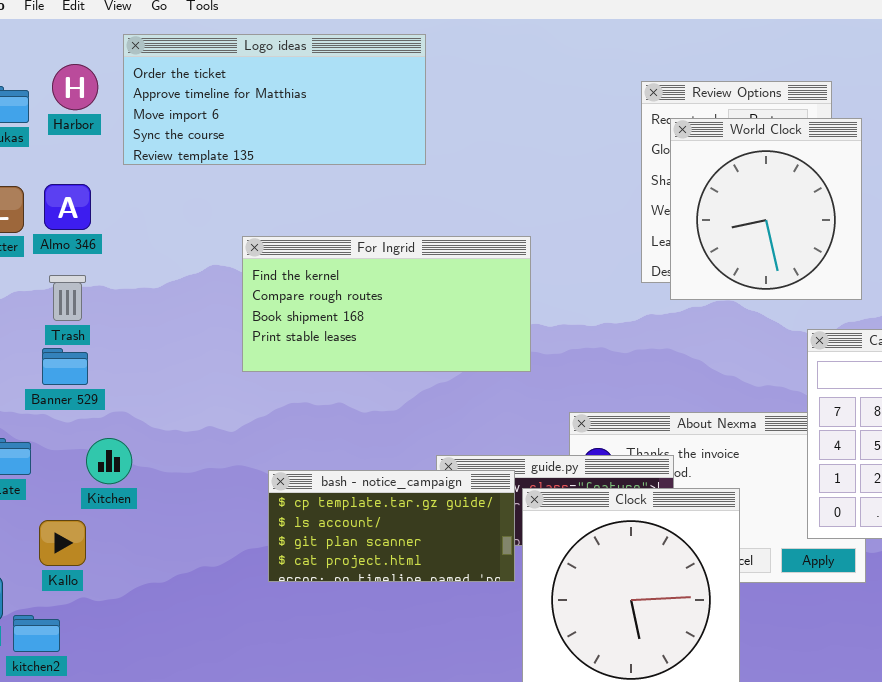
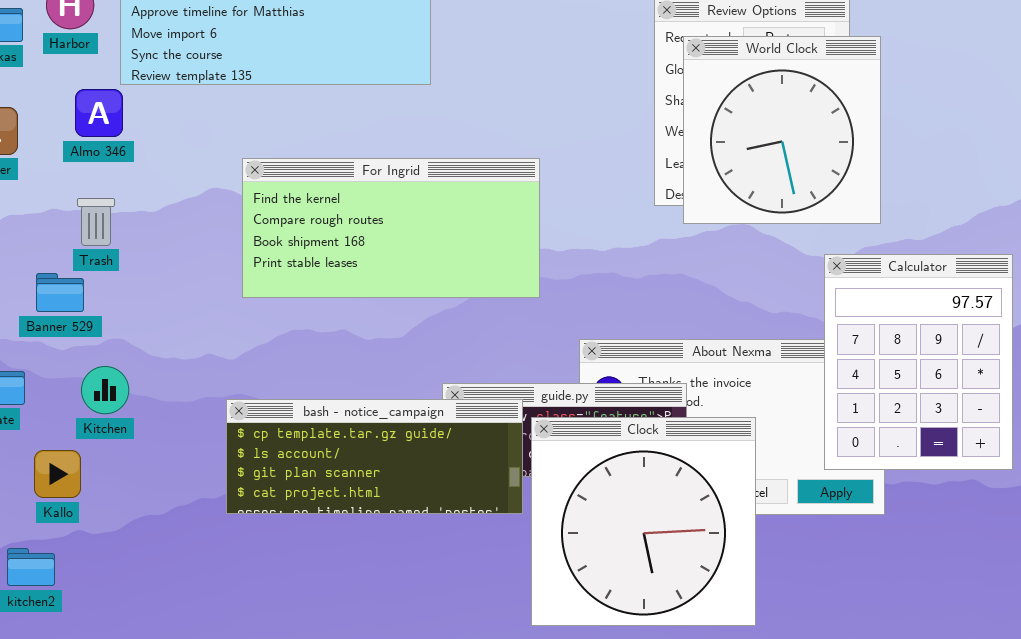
Almo 346: [44,184,91,230] -> [75,89,123,137], moved
Trash: [49,275,86,321] -> [77,198,115,246], moved
bash - notice_campaign: [268,470,515,582] -> [226,399,523,514], resized

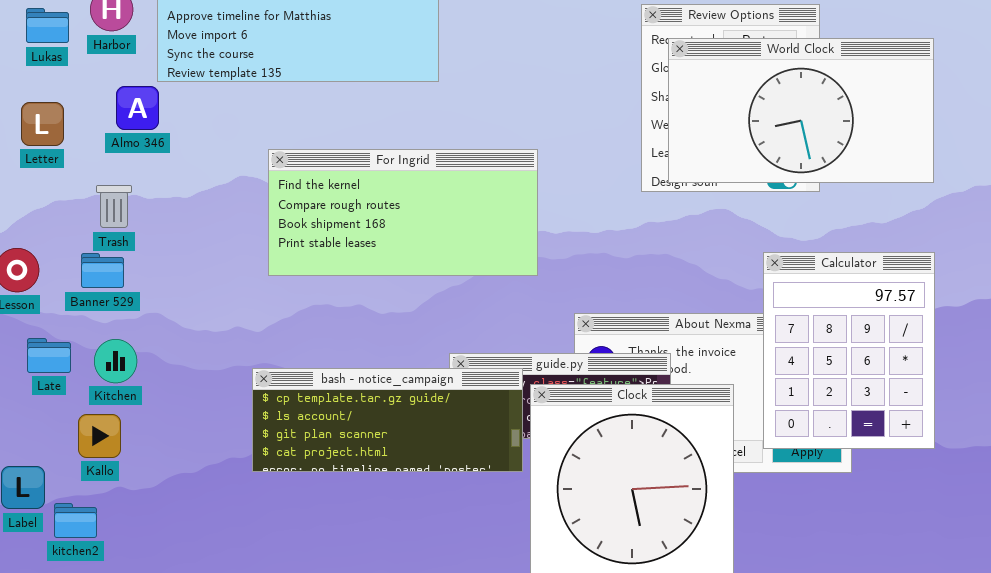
World Clock: [683,36,881,224] -> [668,38,934,183], resized
Trash: [77,198,115,246] -> [96,185,132,228], moved
Calculator: [824,254,1013,470] -> [763,252,935,449], moved
Kitchen: [81,366,129,414] -> [94,339,137,383], moved

